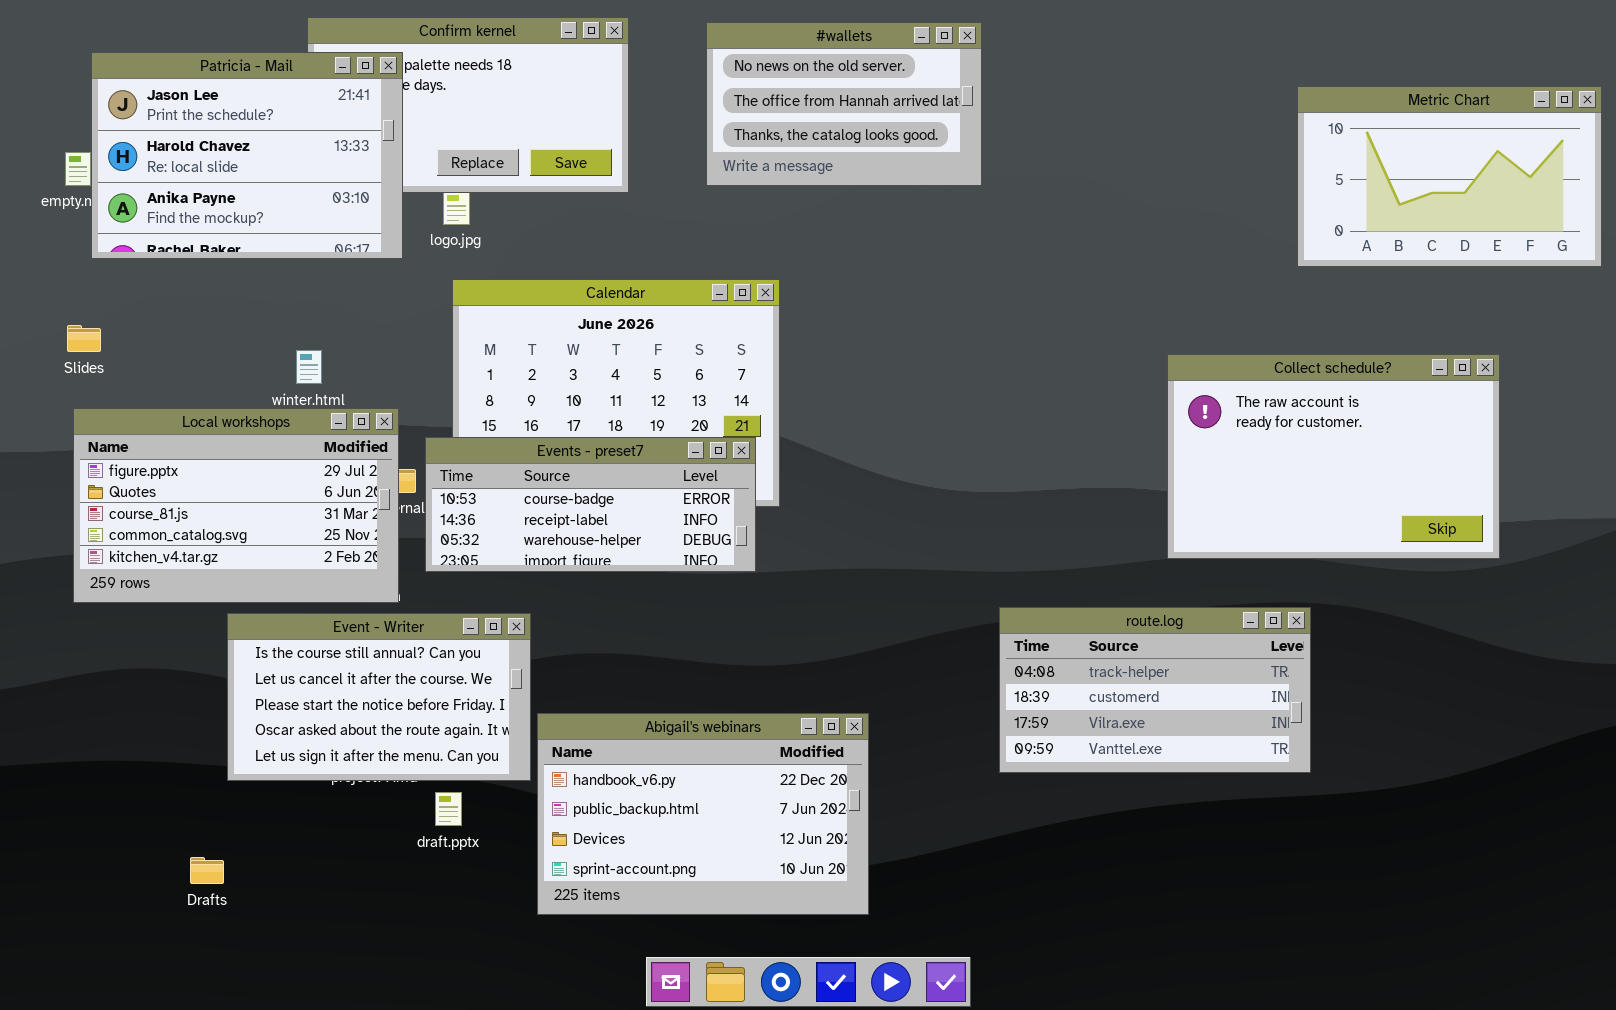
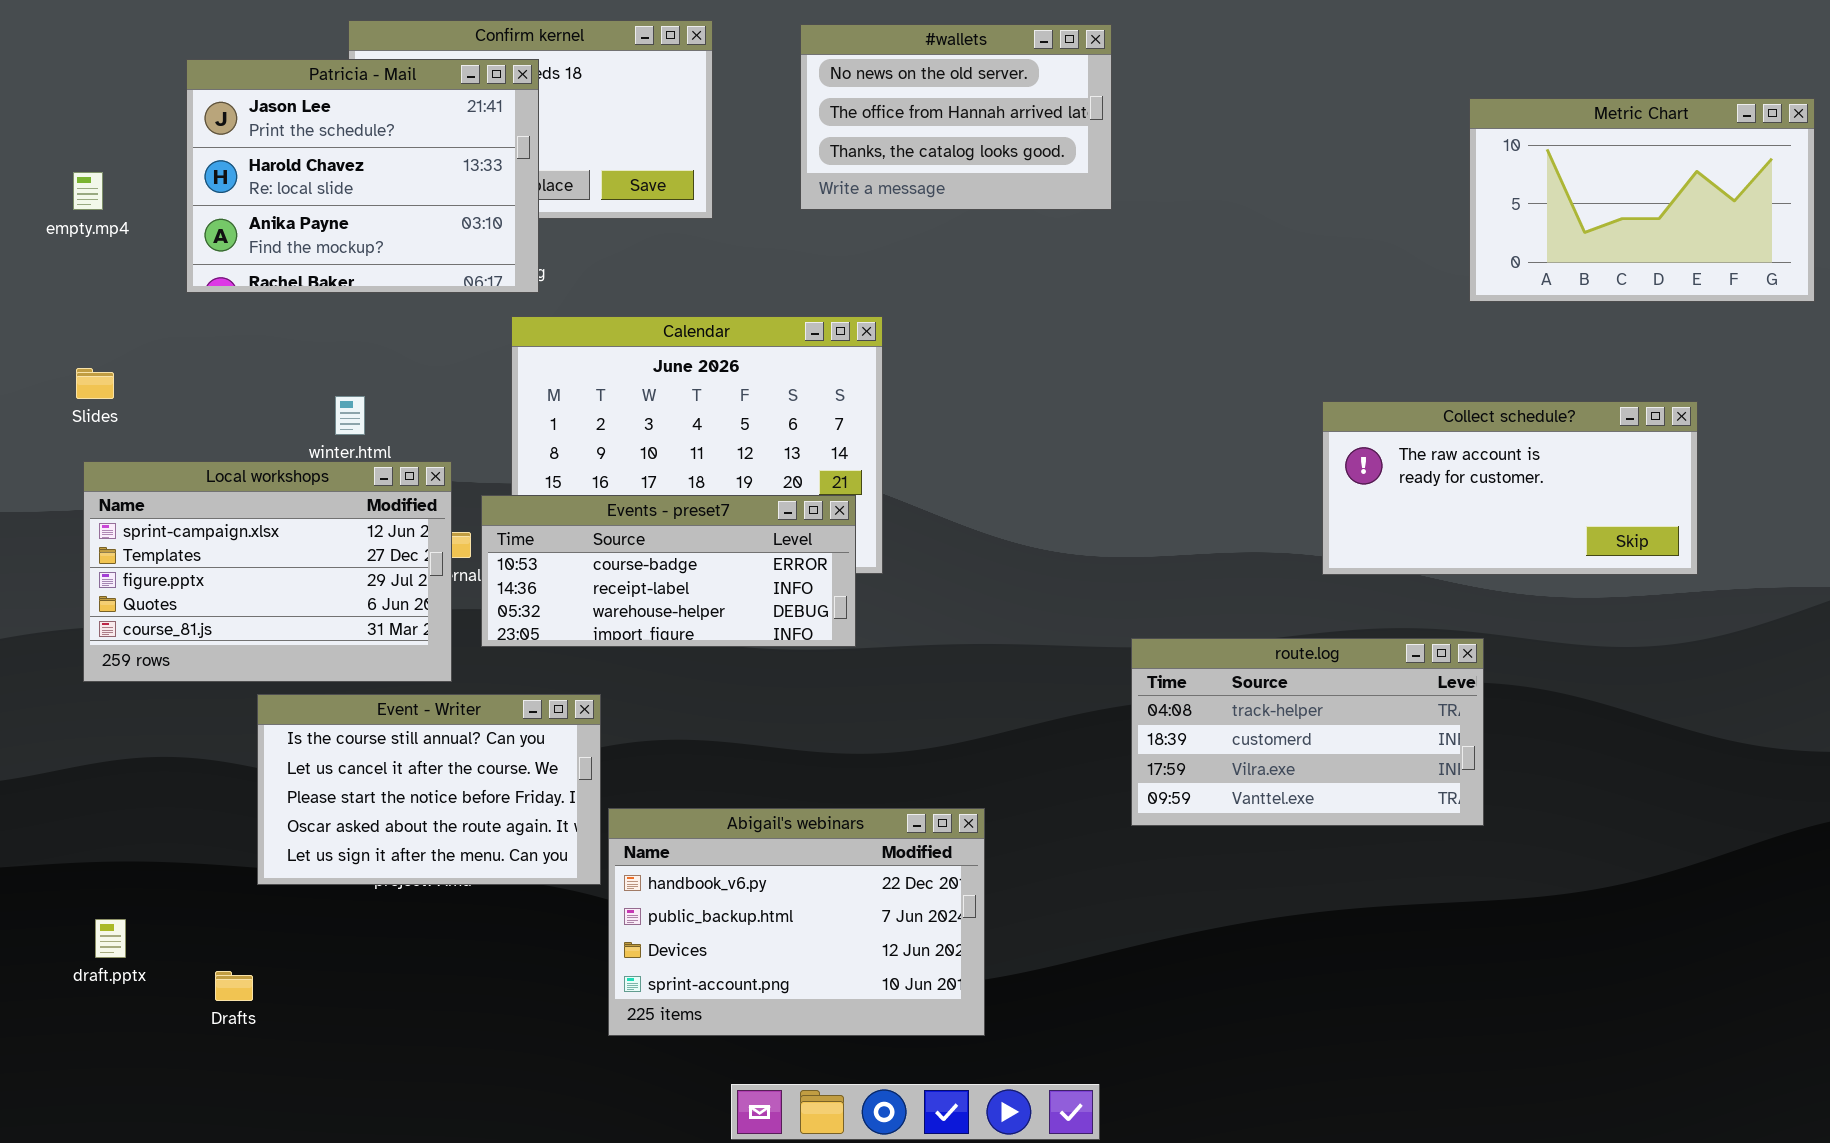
Patricia - Mail: [91,52,403,259] -> [186,59,539,293], moved
Collect schedule?: [1167,354,1500,559] -> [1322,401,1698,575], resized
Local workshops: [73,408,399,603] -> [83,461,452,682], scrolled up 2 rows
route.log: [999,607,1311,773] -> [1131,638,1484,826], moved
draft.pptx: [435,792,462,826] -> [95,919,126,958], moved

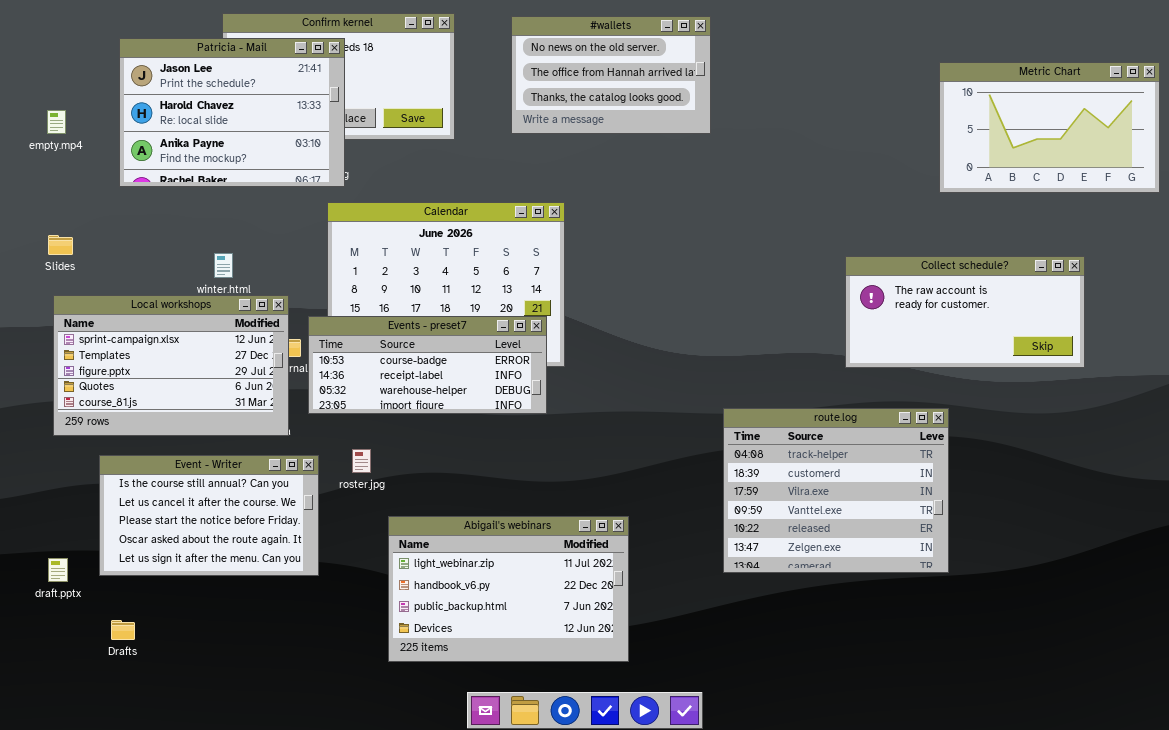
route.log: [1131,638,1484,826] -> [723,408,949,573], resized
Event - Writer: [257,694,601,885] -> [99,455,319,576], moved
Abigail's webinars: [608,808,985,1036] -> [388,516,629,662], scrolled up 1 row
draft.pptx: [95,919,126,958] -> [48,558,68,582], moved
Drafts: [215,971,253,1001] -> [111,620,135,640], moved

